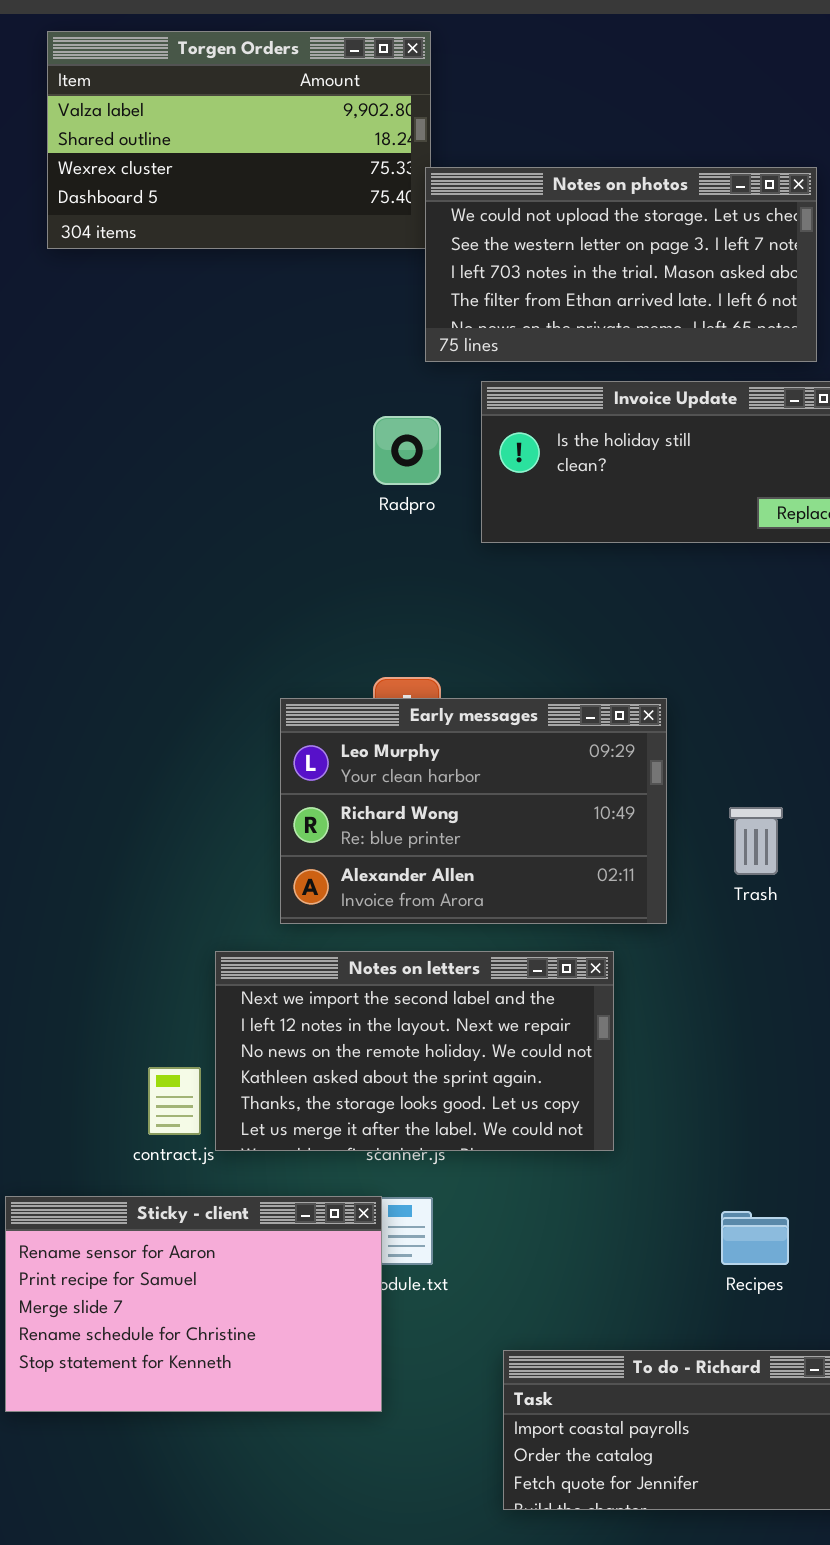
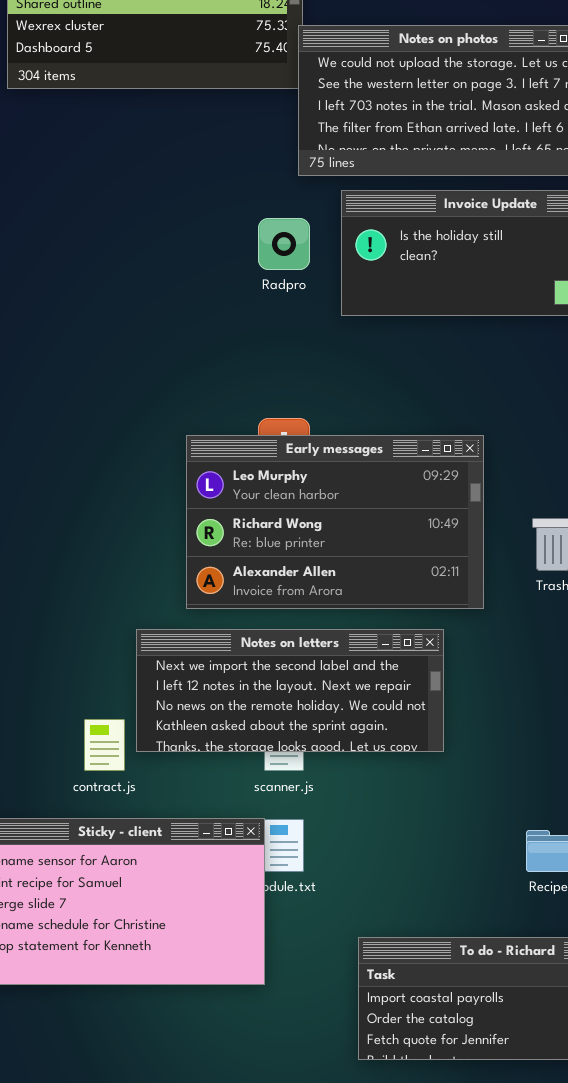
Notes on letters: [215,951,614,1151] -> [136,629,444,752], resized

